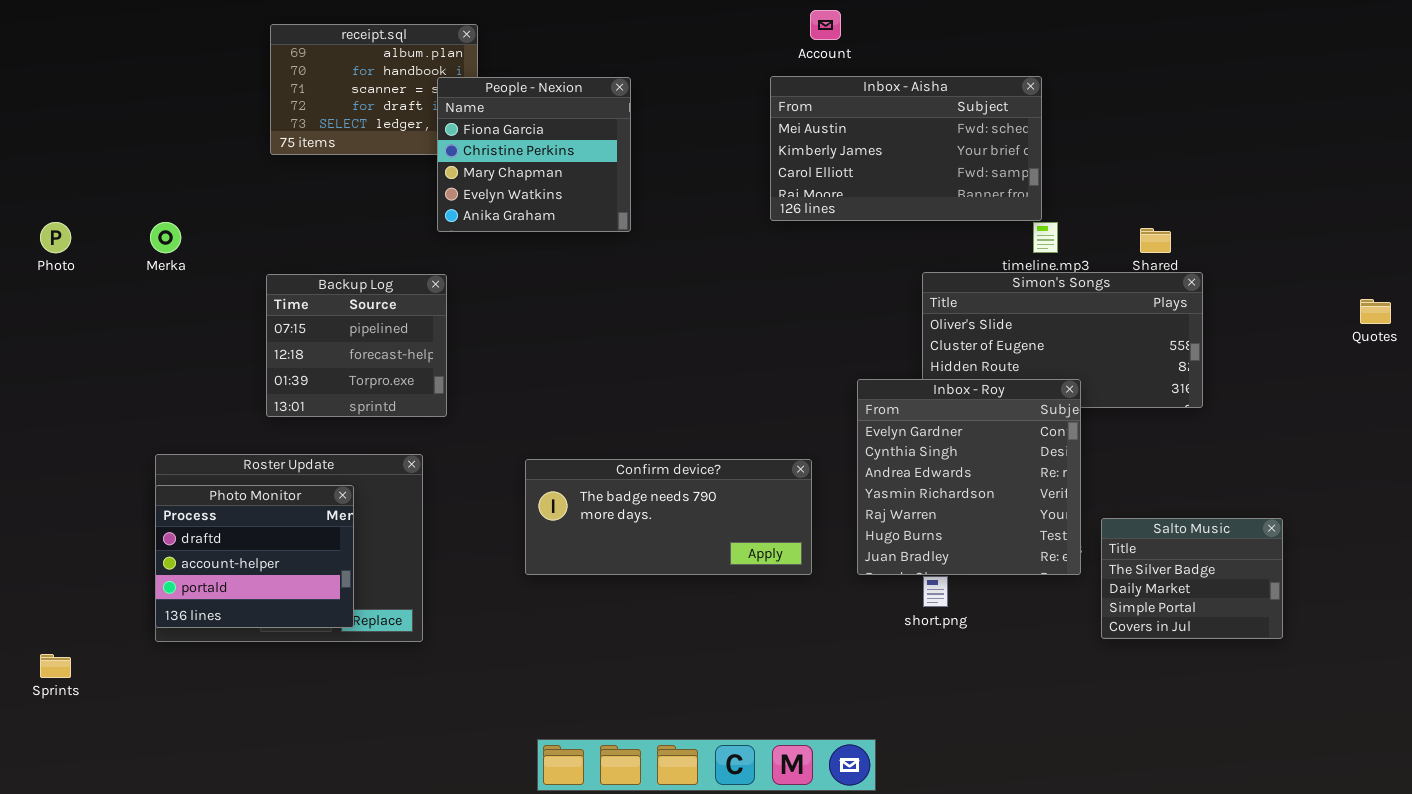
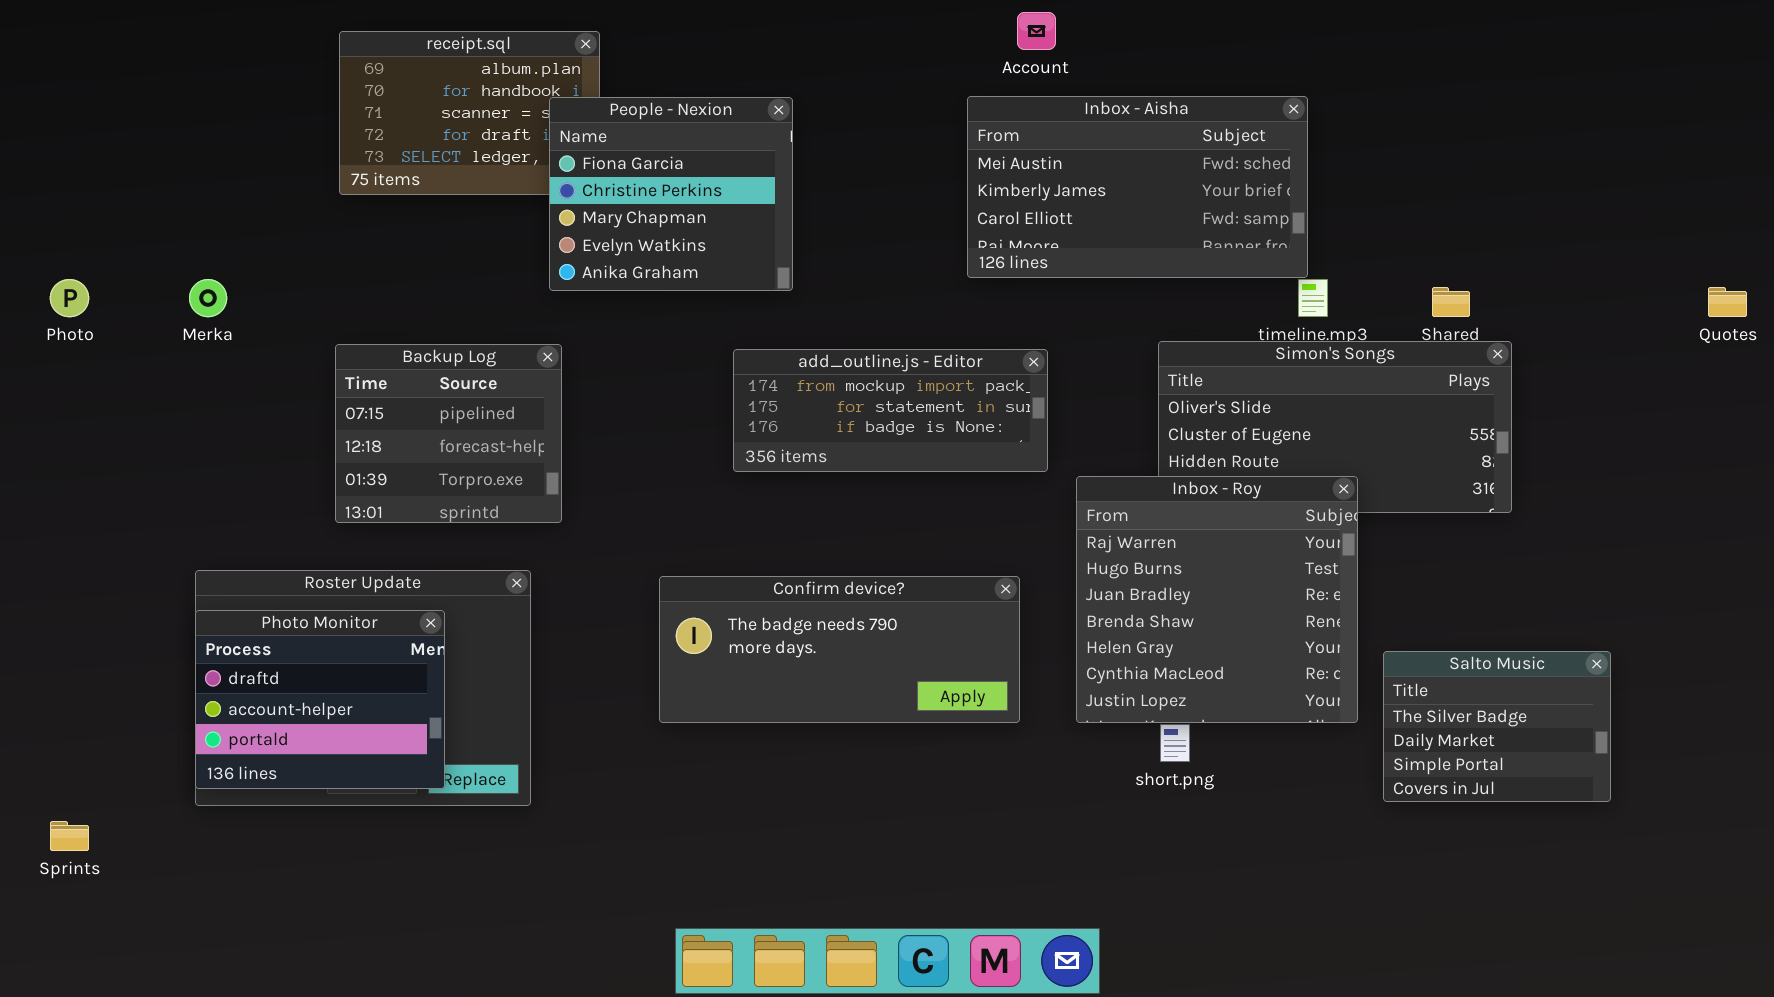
add_outline.js - Editor: none -> [733,349,1048,472], opened
Quotes: [1360,299,1391,324] -> [1708,287,1747,317], moved
Inbox - Roy: [857,379,1081,575] -> [1076,476,1358,723], scrolled down 4 rows

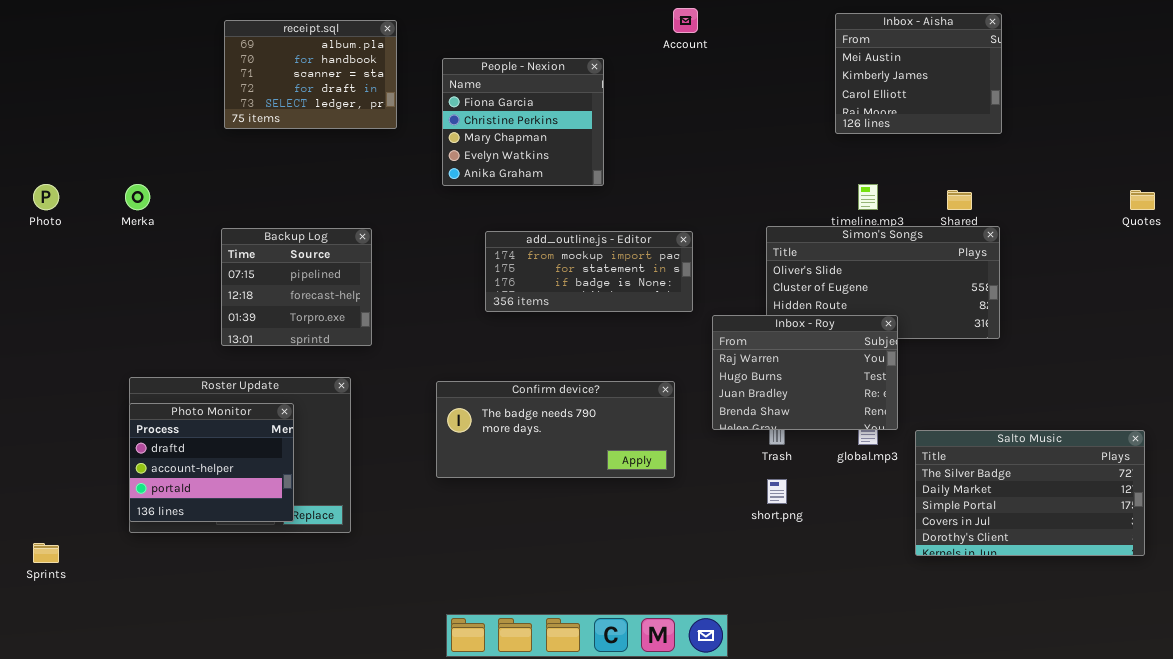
Inbox - Aisha: [967,96,1308,278] -> [835,13,1002,134], moved, resized
People - Nexion: [549,97,793,291] -> [442,58,604,186], moved
Inbox - Roy: [1076,476,1358,723] -> [712,315,898,430], resized
Salto Music: [1383,651,1611,802] -> [915,430,1145,556], resized

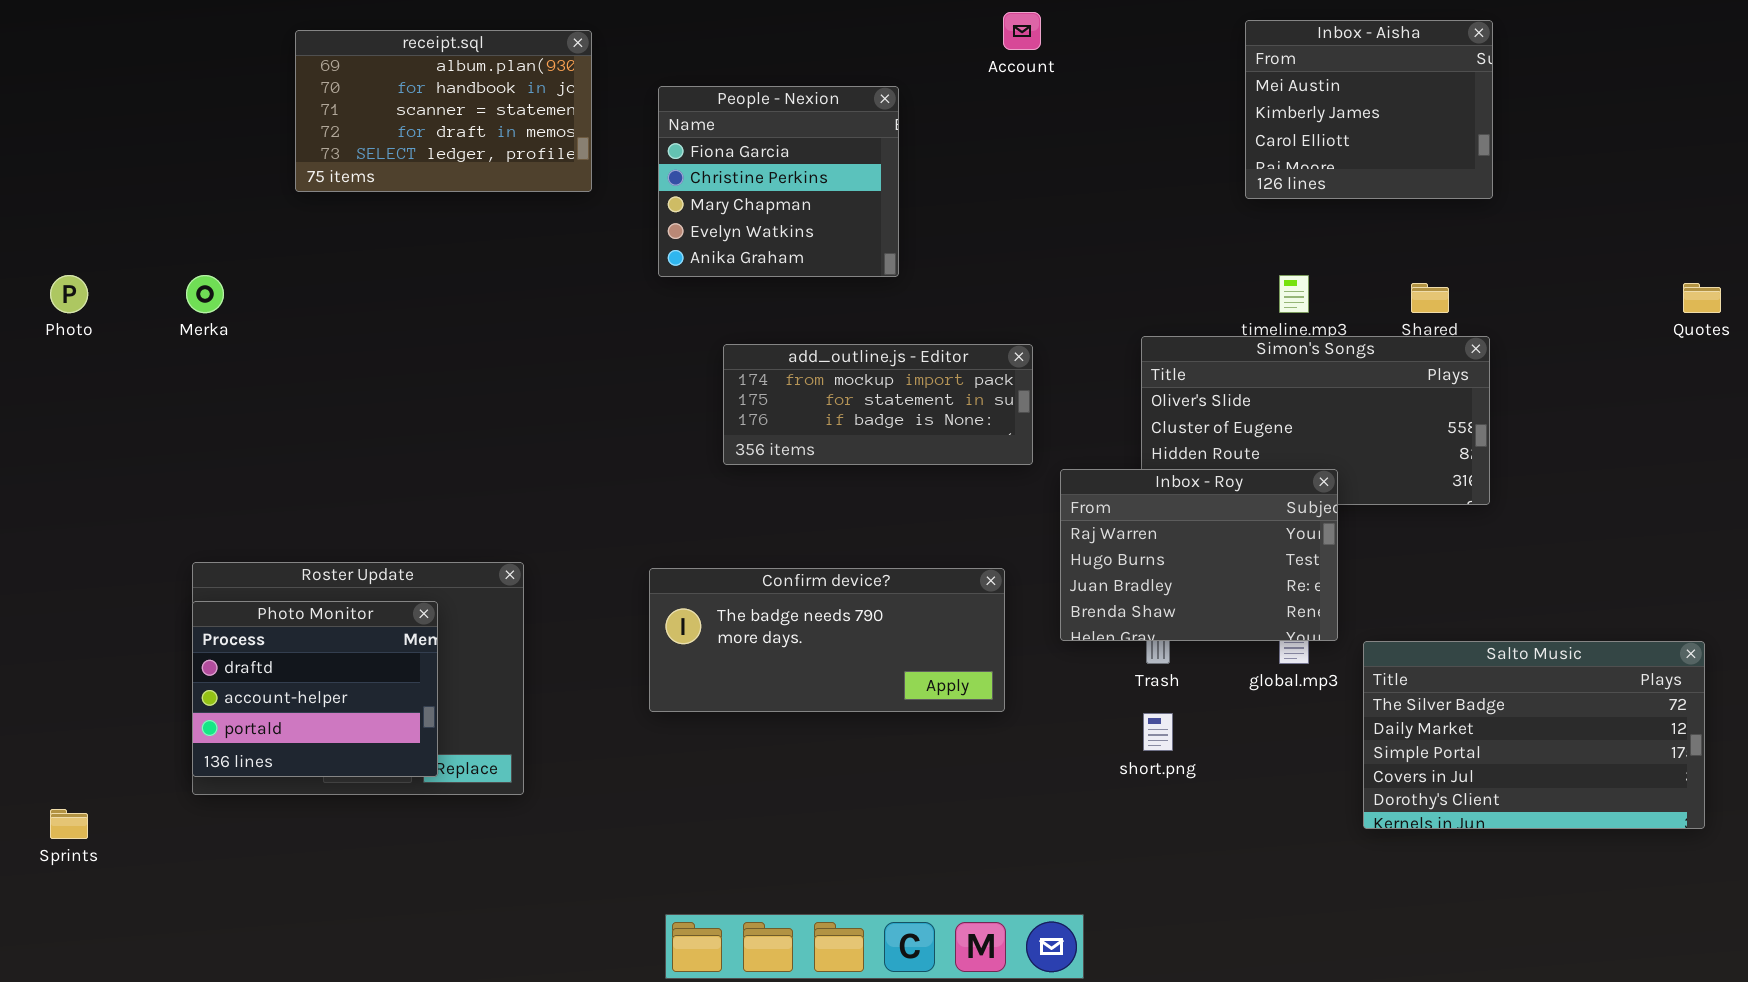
receipt.sql: [224,20,397,129] -> [295,30,592,192], resized
Backup Log: [221,228,372,346] -> none, closed

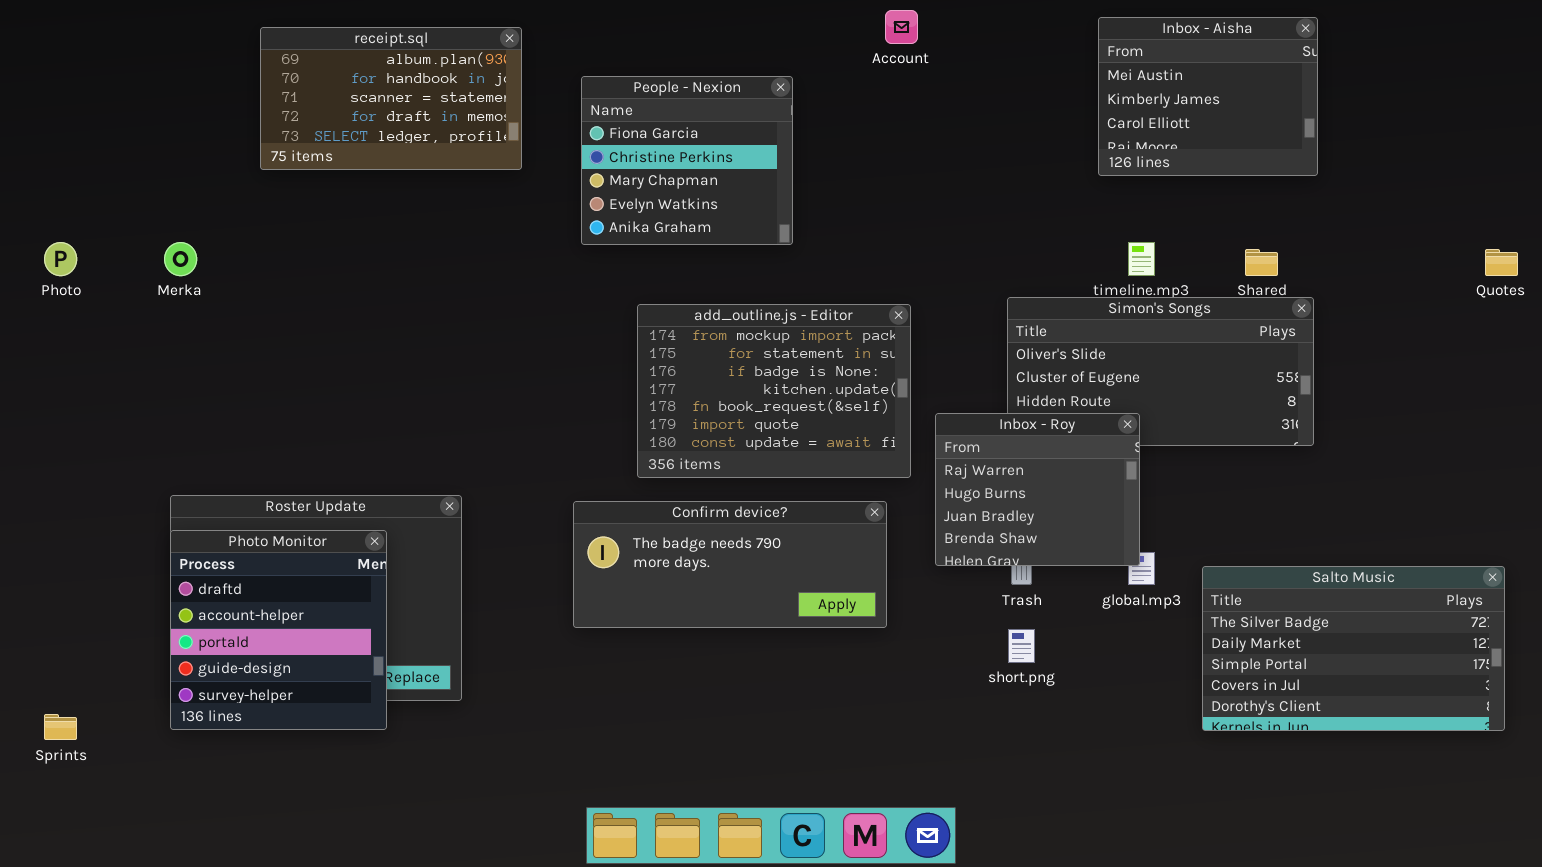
add_outline.js - Editor: [723,344,1033,465] -> [637,304,911,478], resized
Inbox - Roy: [1060,469,1338,641] -> [935,413,1140,566], resized
Photo Monitor: [192,601,438,777] -> [170,530,387,730], resized

